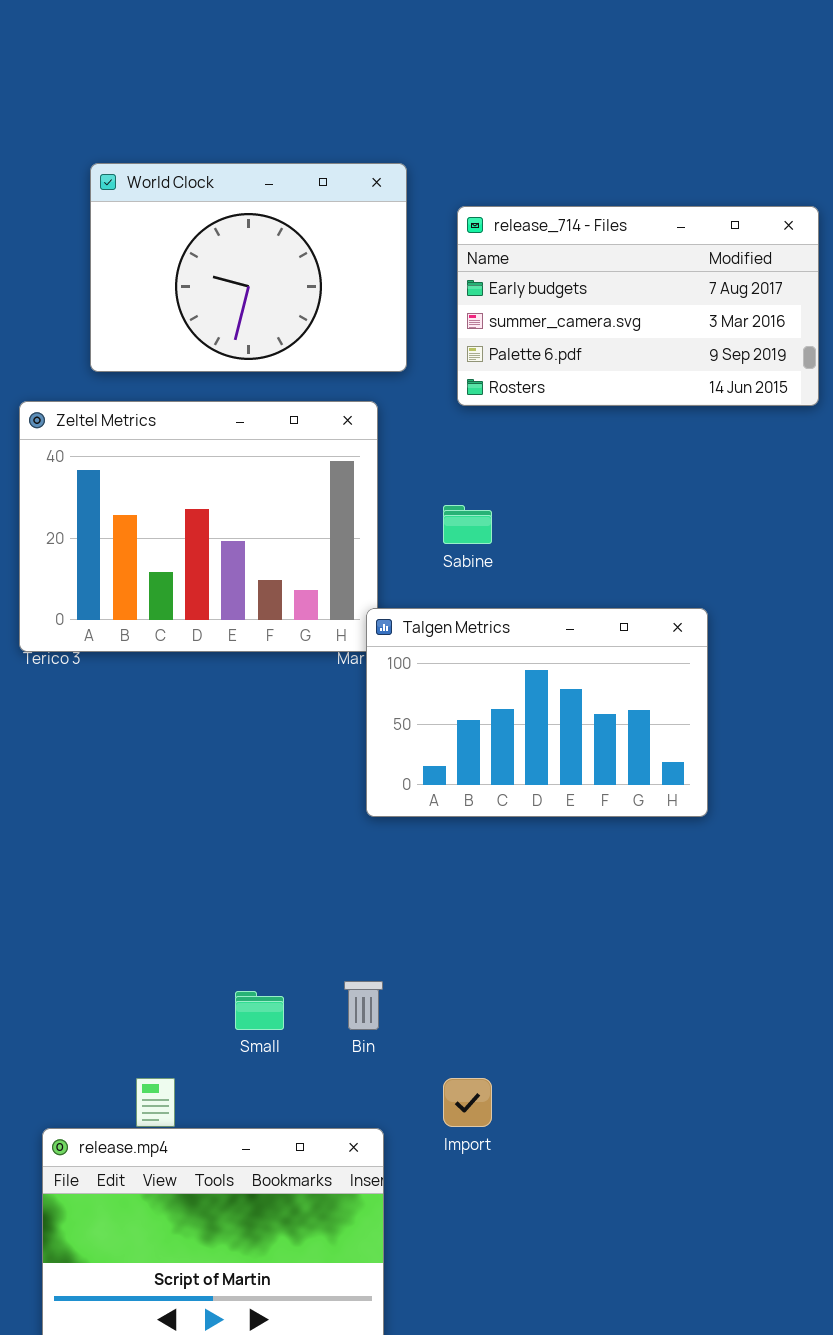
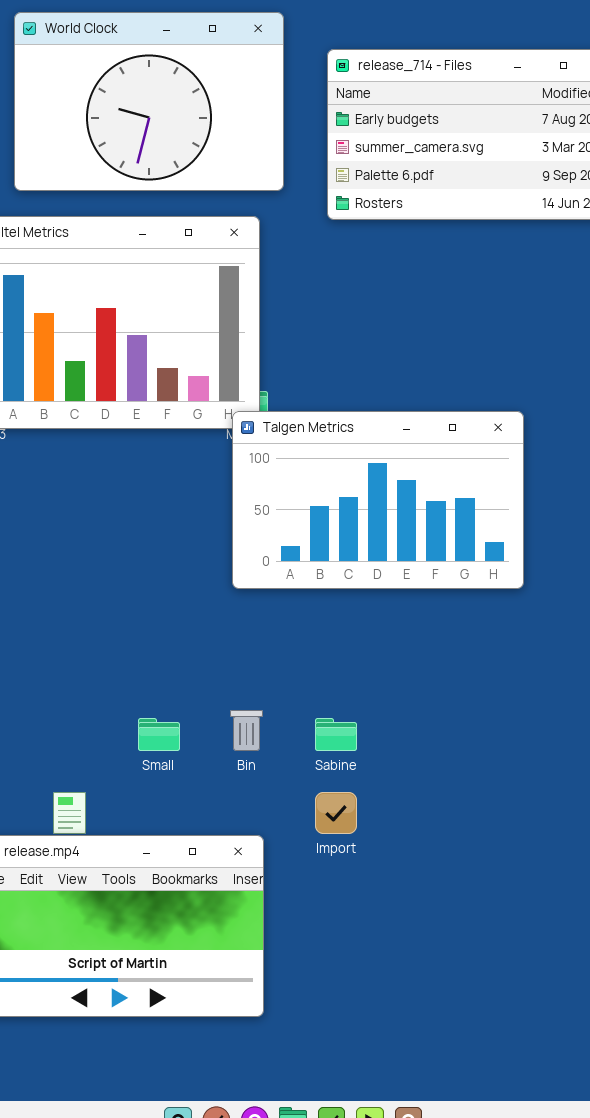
Sabine: [443,505,492,544] -> [315,718,357,751], moved
Talgen Metrics: [366,608,708,817] -> [232,411,524,589], moved

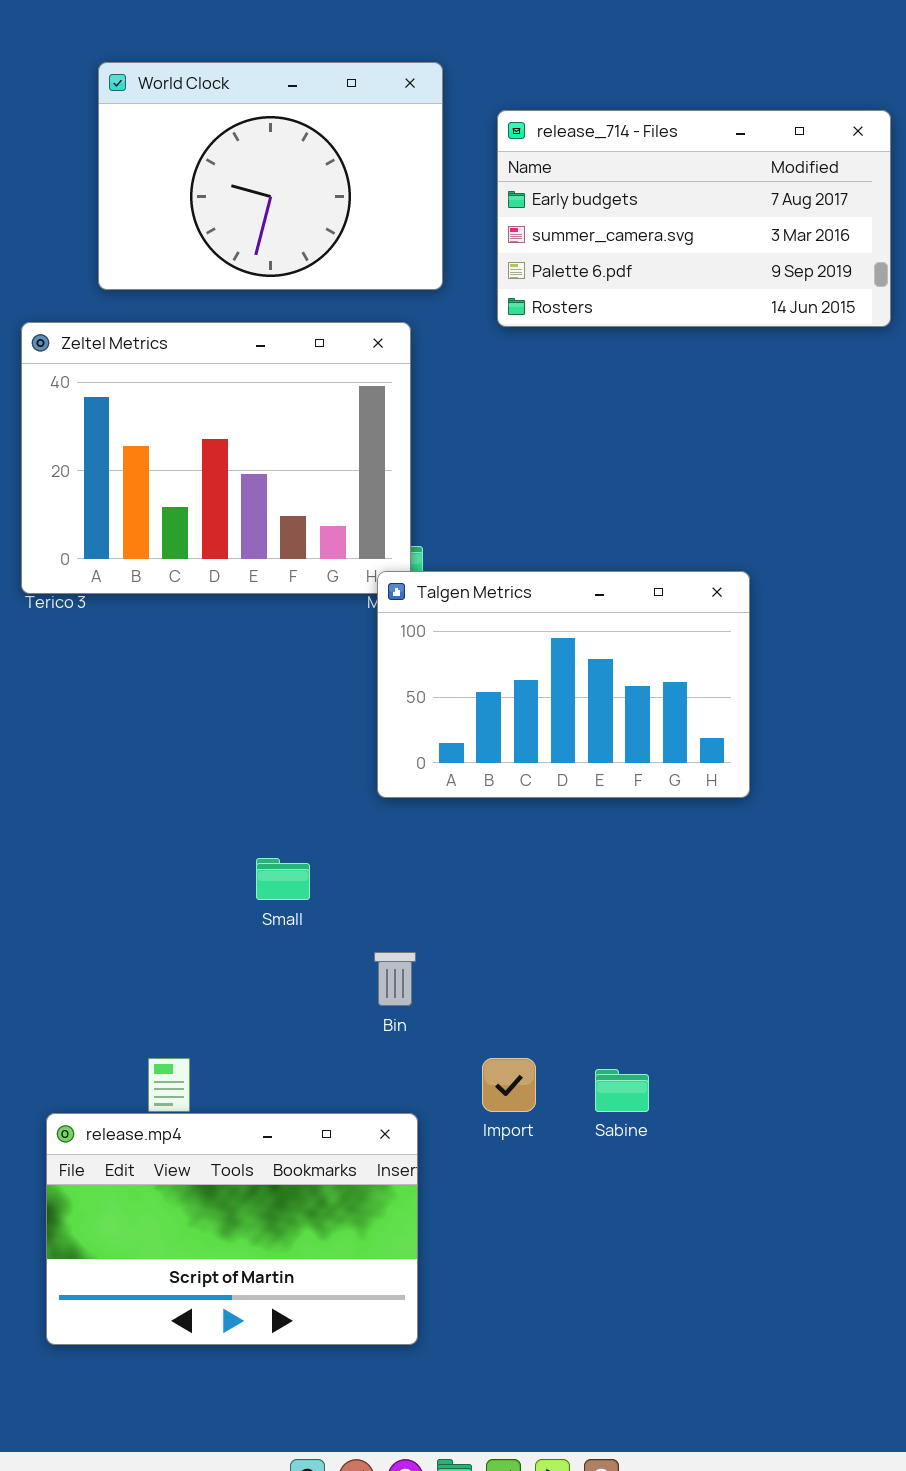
Small: [138,718,180,751] -> [256,858,310,900], moved
Sabine: [315,718,357,751] -> [595,1069,649,1112], moved

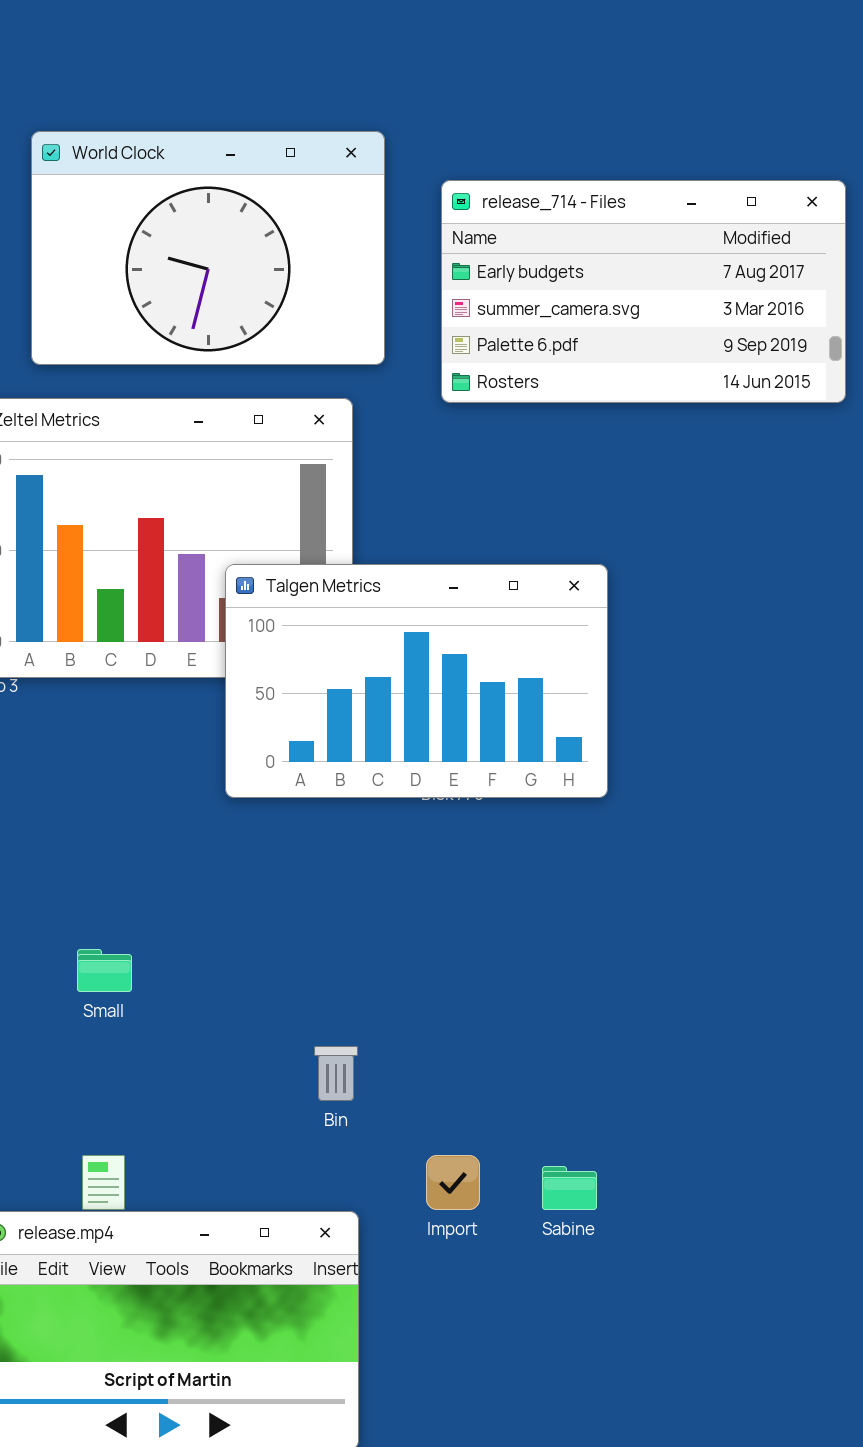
Talgen Metrics: [377,571,750,798] -> [225,564,608,798], moved
Small: [256,858,310,900] -> [77,949,132,992], moved

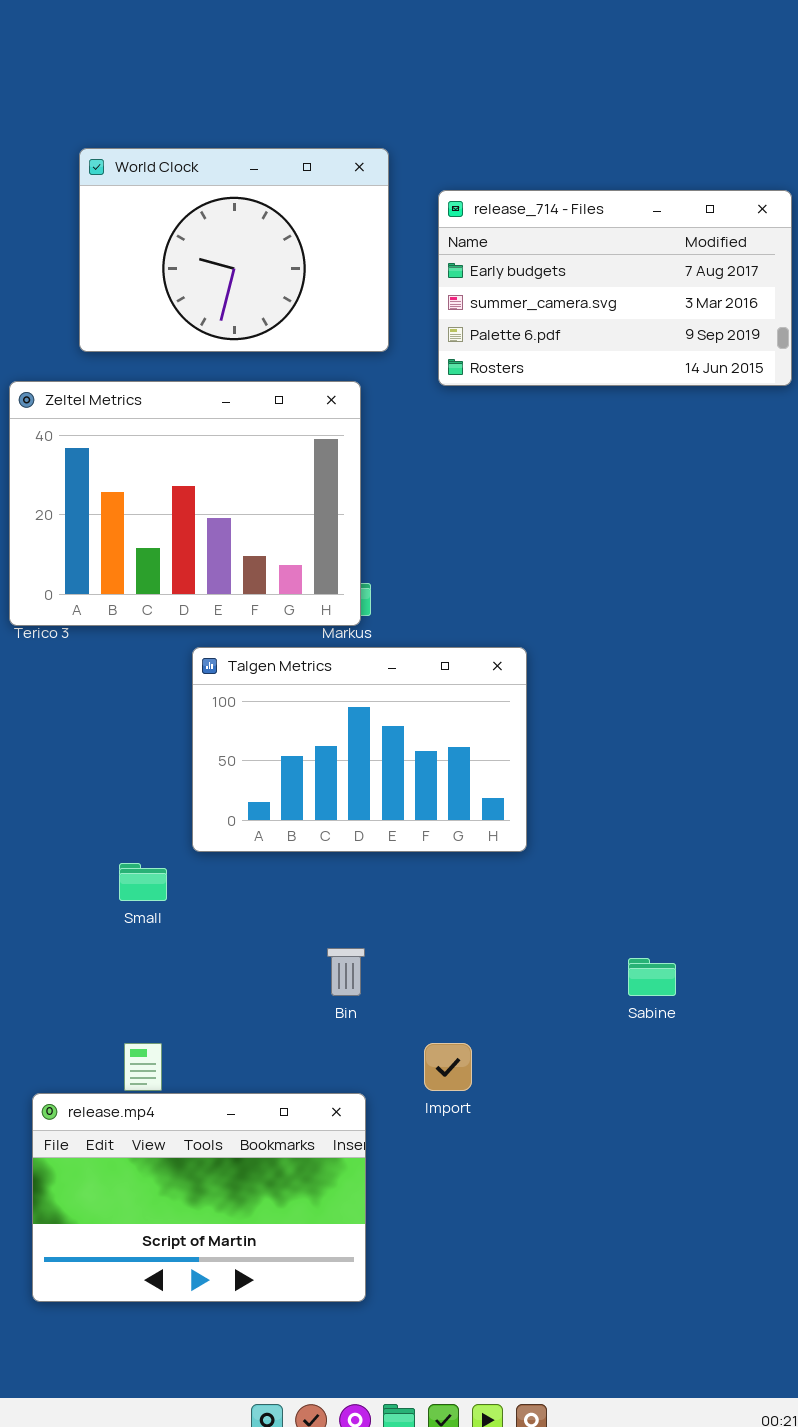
Talgen Metrics: [225,564,608,798] -> [192,647,527,852], moved
Sabine: [542,1166,597,1210] -> [628,958,676,996], moved

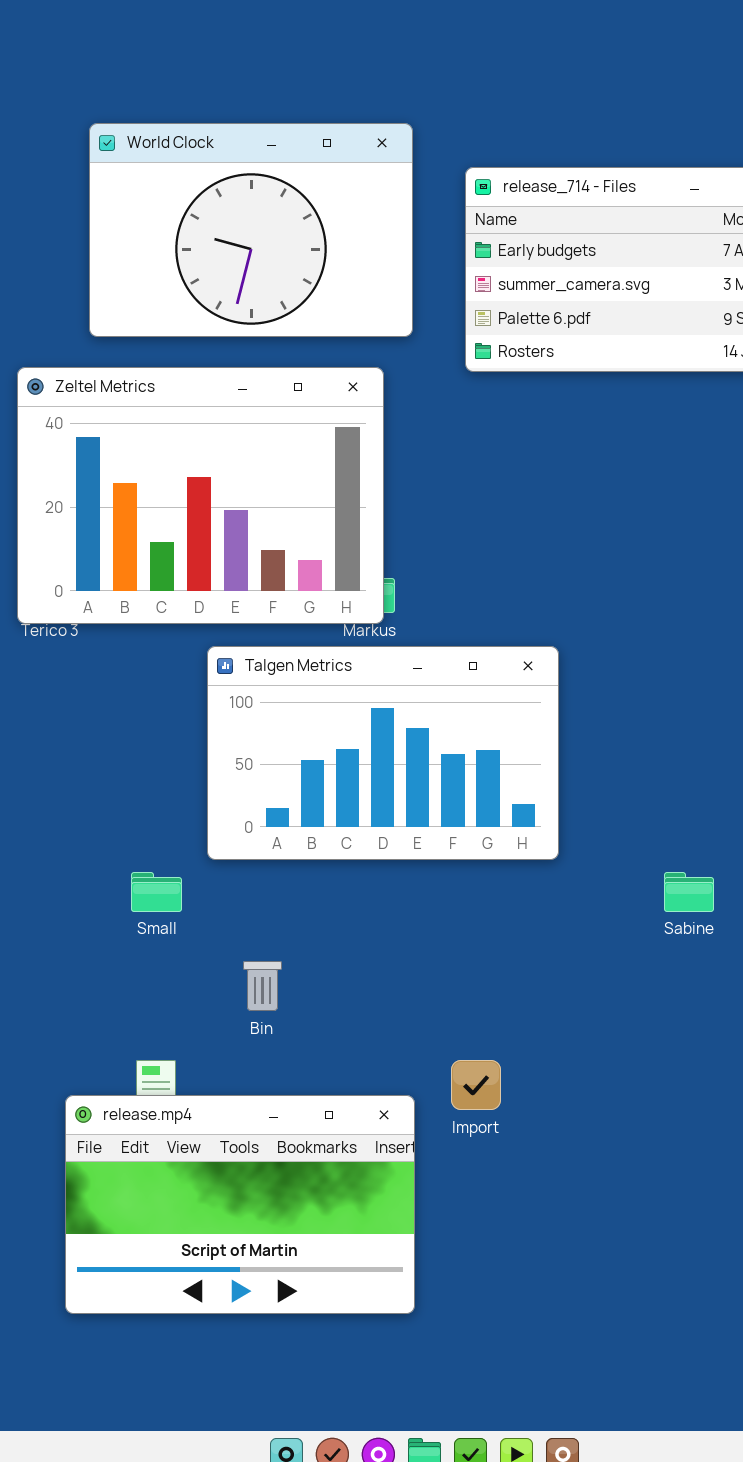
Bin: [327,948,365,996] -> [243,961,282,1011], moved
Sabine: [628,958,676,996] -> [664,872,714,912], moved
release.mp4: [32,1093,366,1302] -> [65,1095,415,1314], moved

